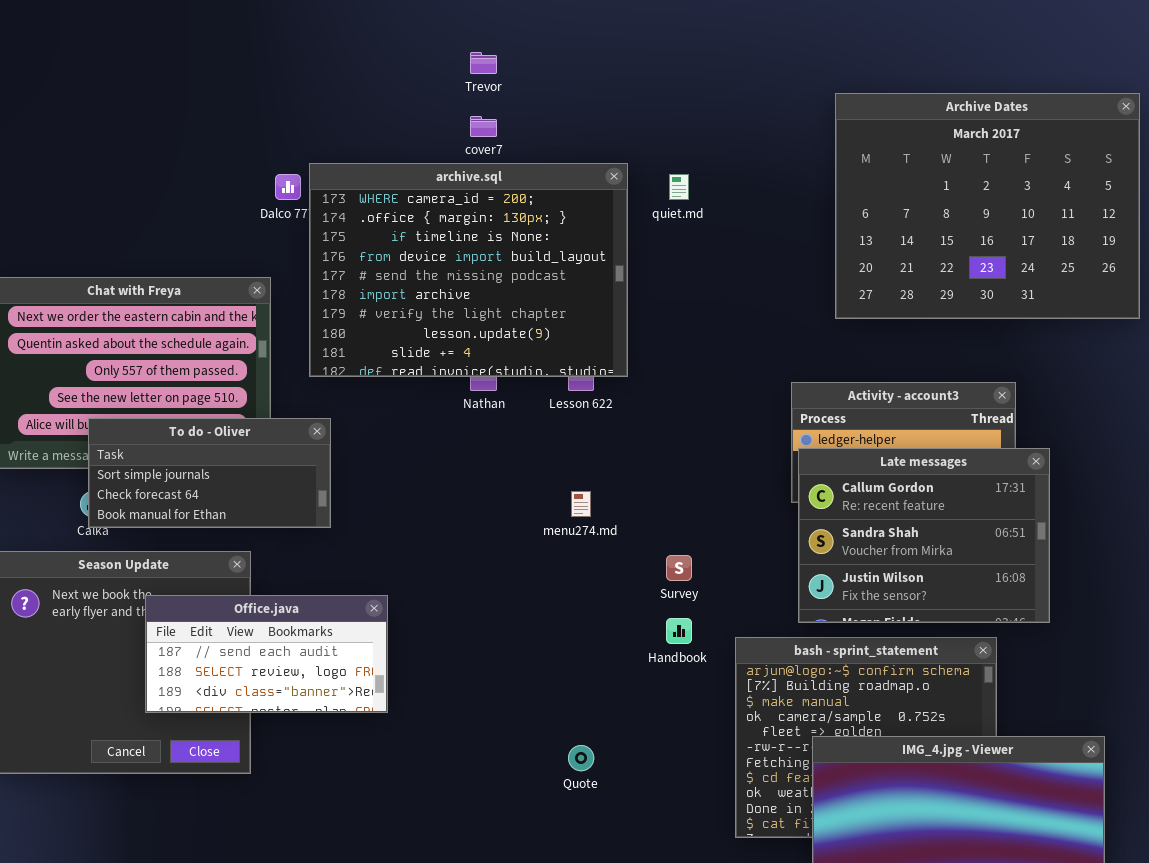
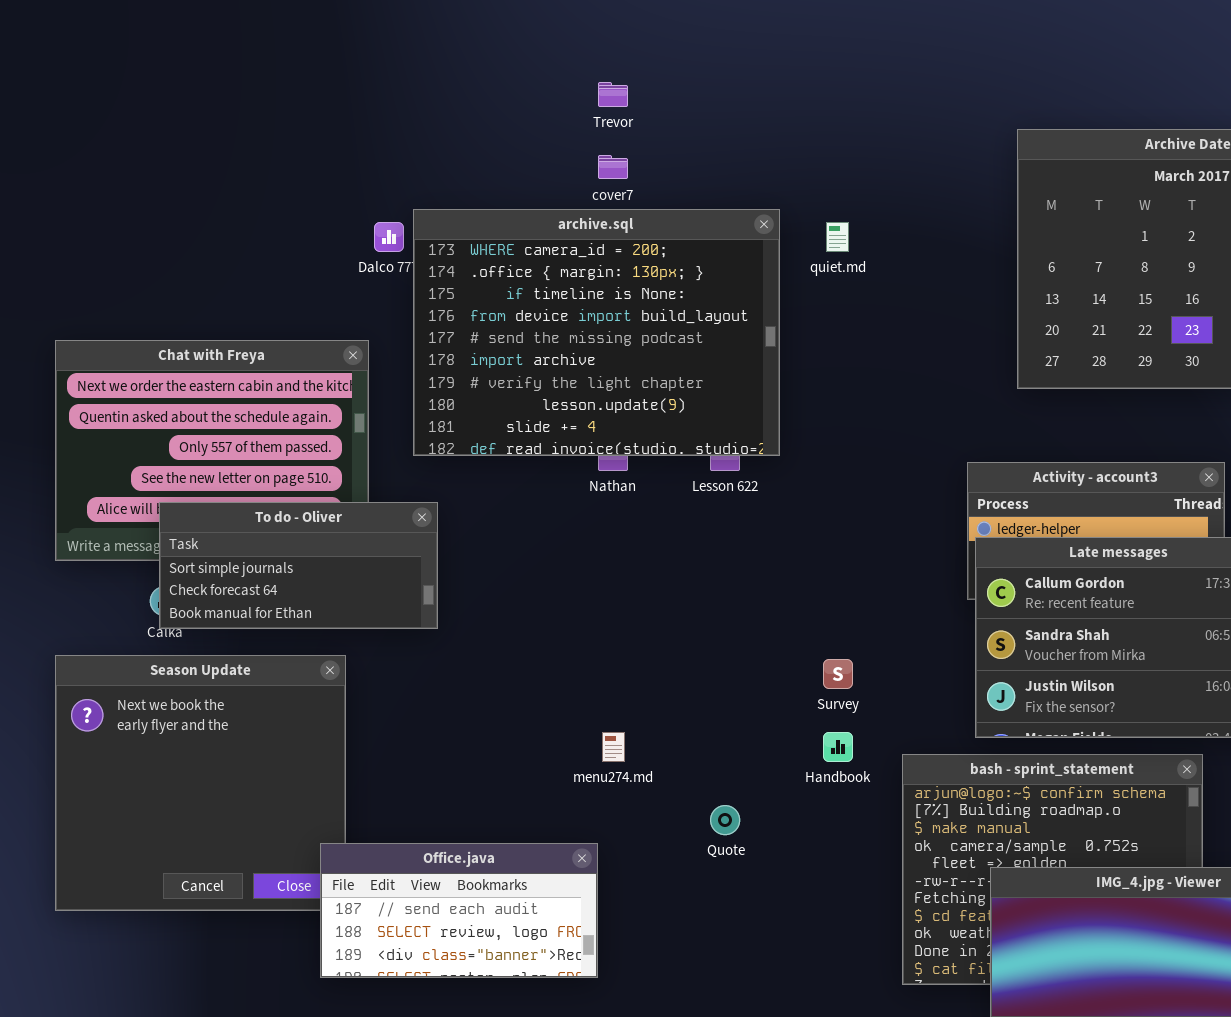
menu274.md: [571,491,591,517] -> [602,732,625,762], moved
Office.java: [145,595,388,713] -> [320,843,598,978], moved
Quote: [568,745,594,771] -> [710,805,740,835], moved

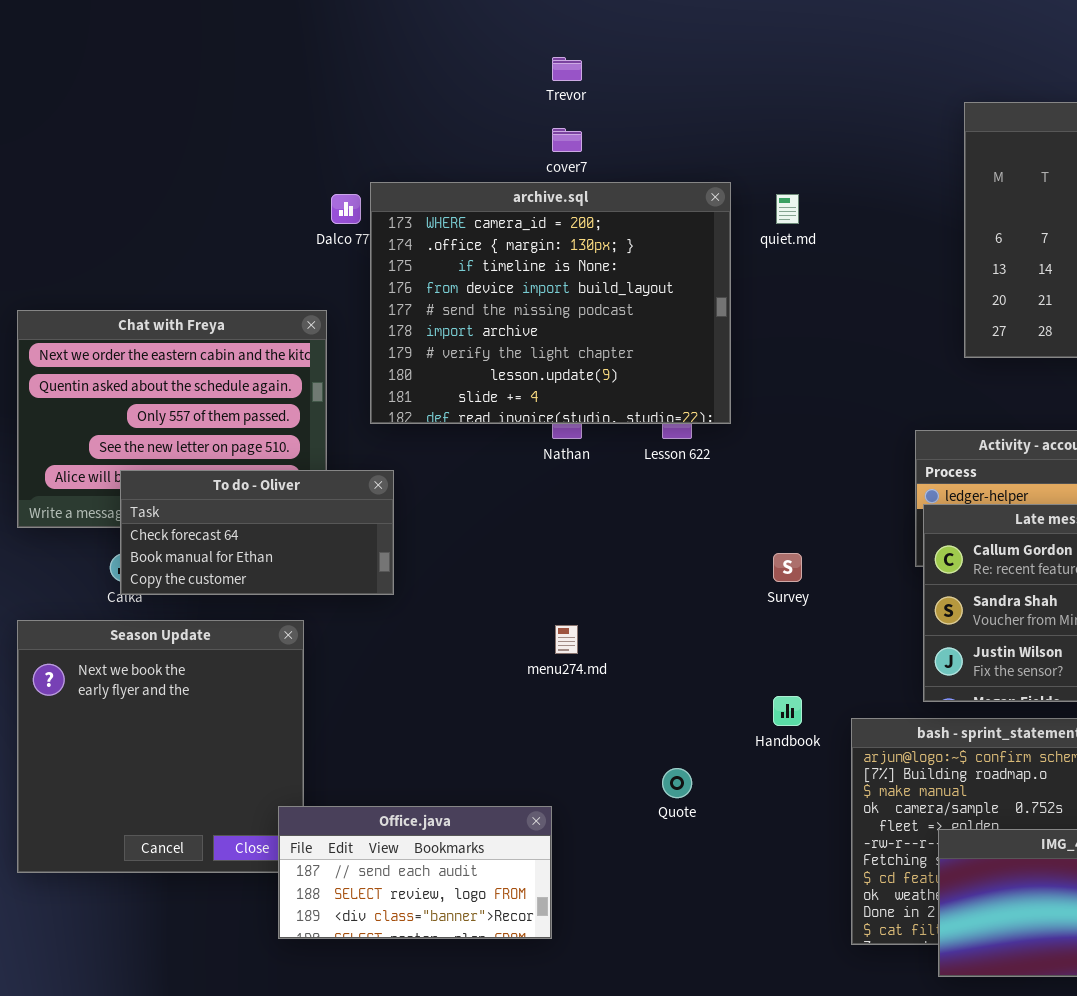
To do - Oliver: [159,502,438,629] -> [120,470,394,595], scrolled down 1 row
Survey: [823,659,853,689] -> [773,553,802,582], moved
menu274.md: [602,732,625,762] -> [555,625,578,654], moved

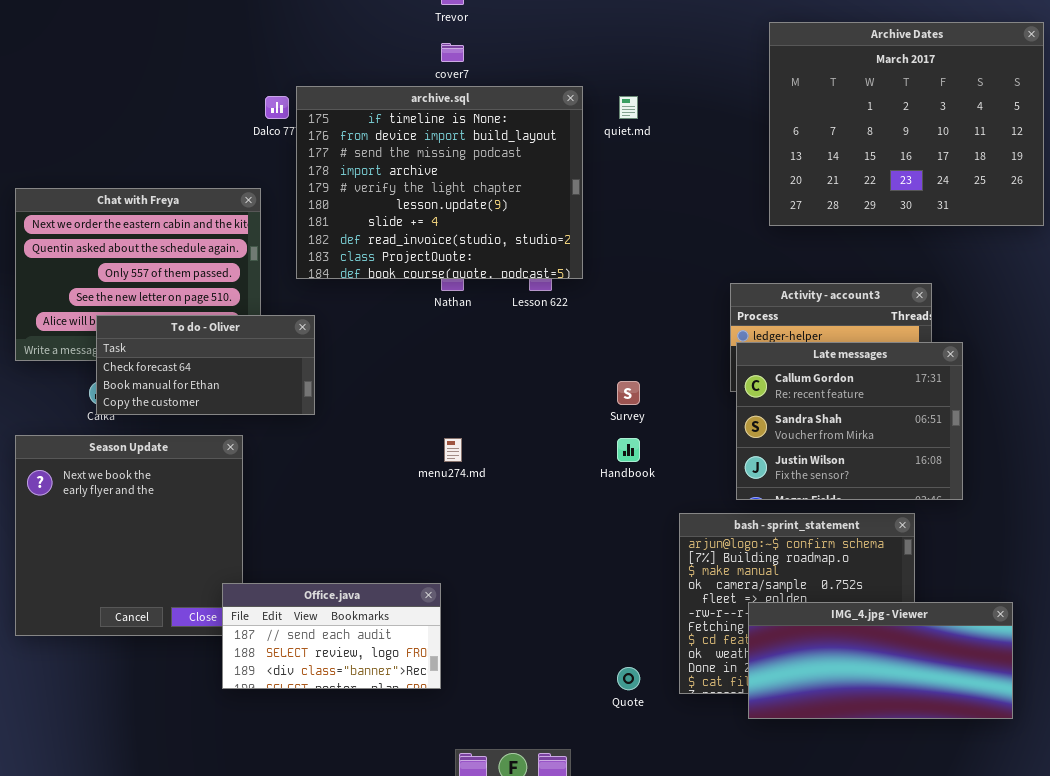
archive.sql: [370,182,731,424] -> [296,86,583,279], scrolled down 2 rows
Handbook: [773,696,802,726] -> [617,438,640,462], moved
Quote: [662,768,692,798] -> [617,667,640,690], moved

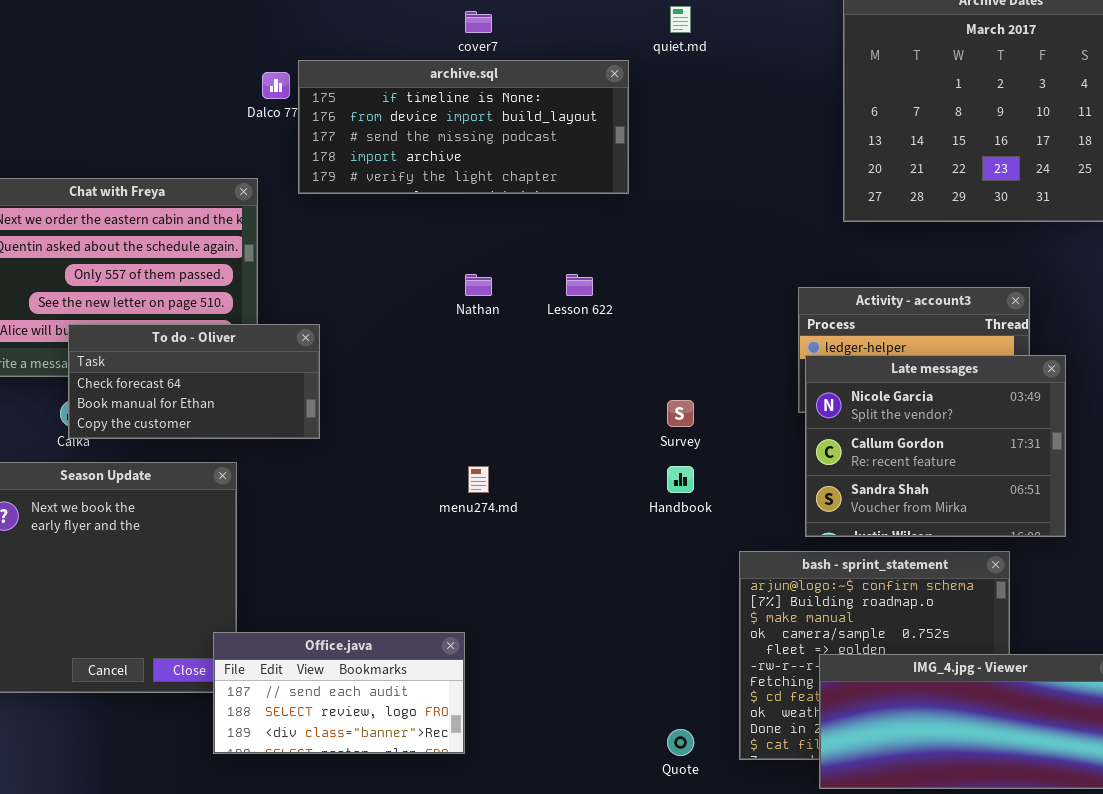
archive.sql: [296,86,583,279] -> [298,60,629,194], resized
quiet.md: [619,96,638,119] -> [670,6,691,33], moved
Late messages: [736,342,963,500] -> [805,355,1066,537], scrolled up 1 row

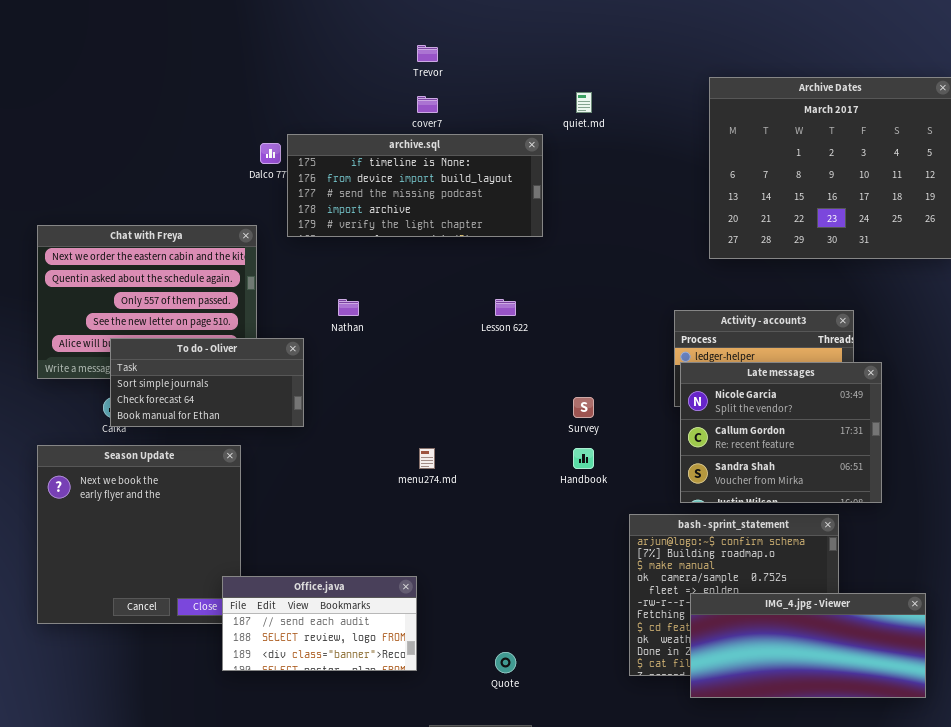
Nathan: [465,274,492,296] -> [338,299,359,316], moved
To do - Oliver: [68,324,320,439] -> [110,338,304,427], scrolled up 1 row
Quote: [667,729,694,756] -> [495,652,516,673], moved

